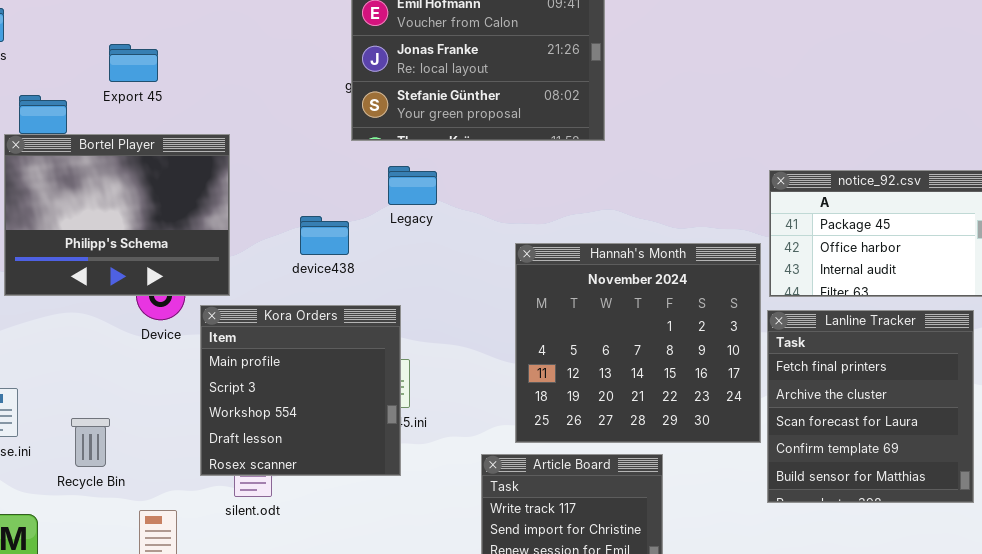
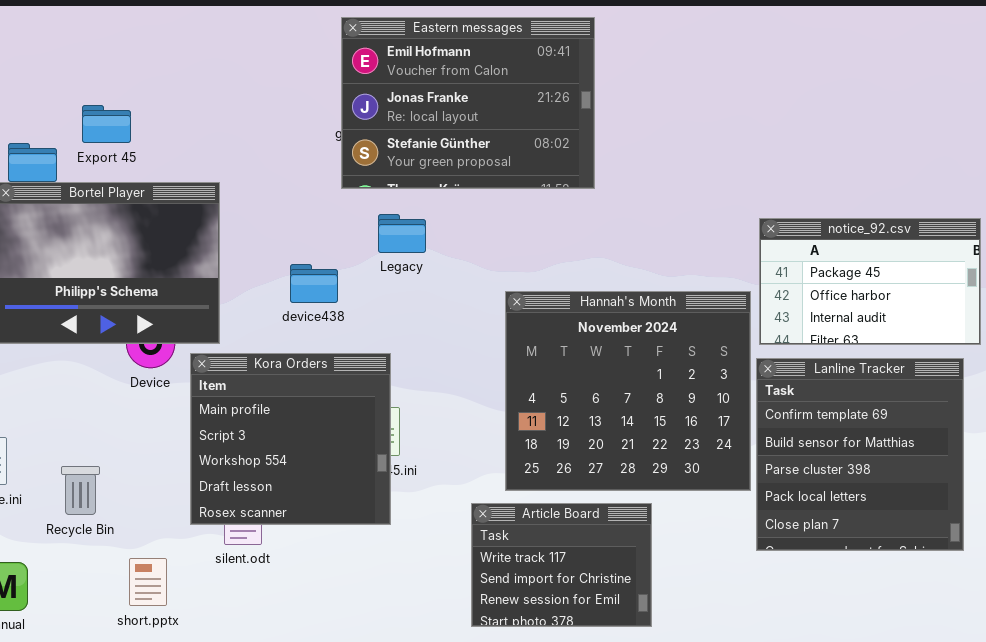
Export 45: [109,44,158,82] -> [82,105,131,143], moved
Lanline Tracker: [767,310,974,503] -> [756,358,964,551], scrolled down 3 rows

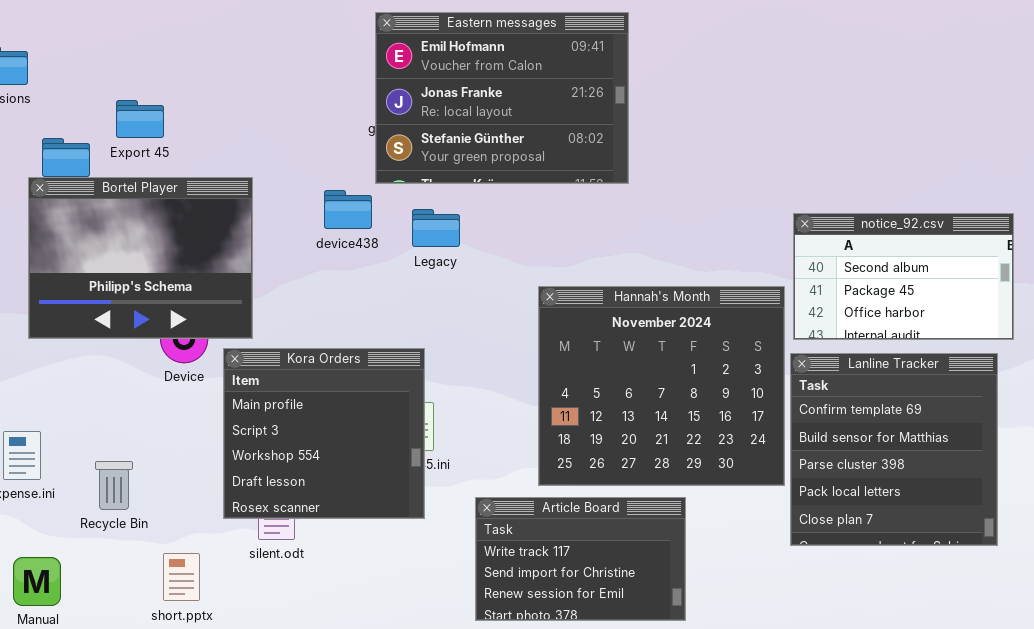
notice_92.csv: [759,218,981,345] -> [793,213,1014,340], scrolled up 1 row
device438: [290,264,338,303] -> [324,190,372,229], moved
Article Board: [471,503,652,627] -> [475,497,686,621], resized

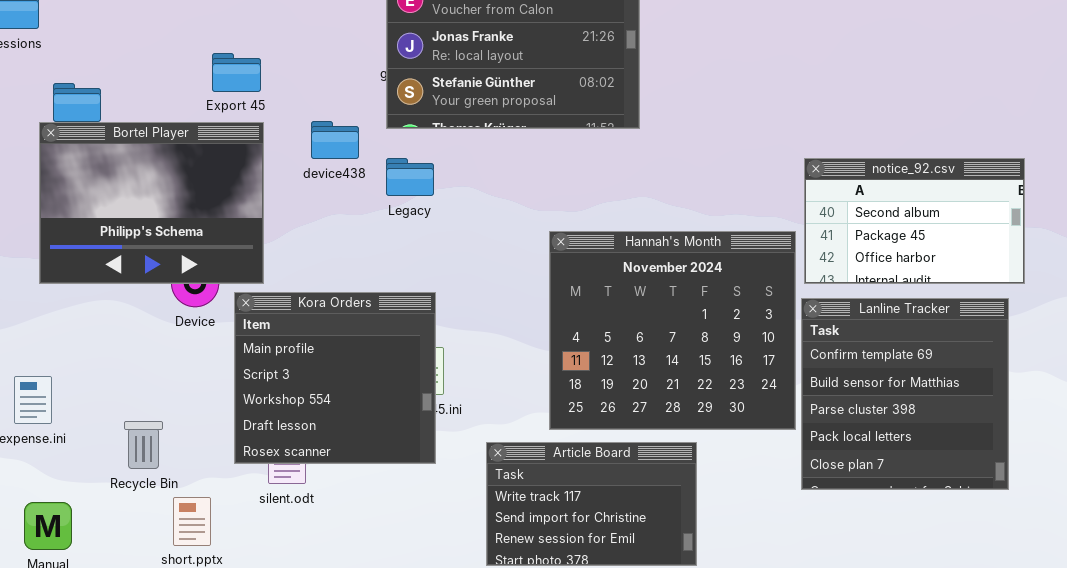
Export 45: [116,100,164,138] -> [212,53,261,92], moved
device438: [324,190,372,229] -> [311,121,359,159], moved
Legacy: [412,209,460,247] -> [386,158,434,196], moved
Recycle Bin: [95,461,133,510] -> [124,421,163,469], moved

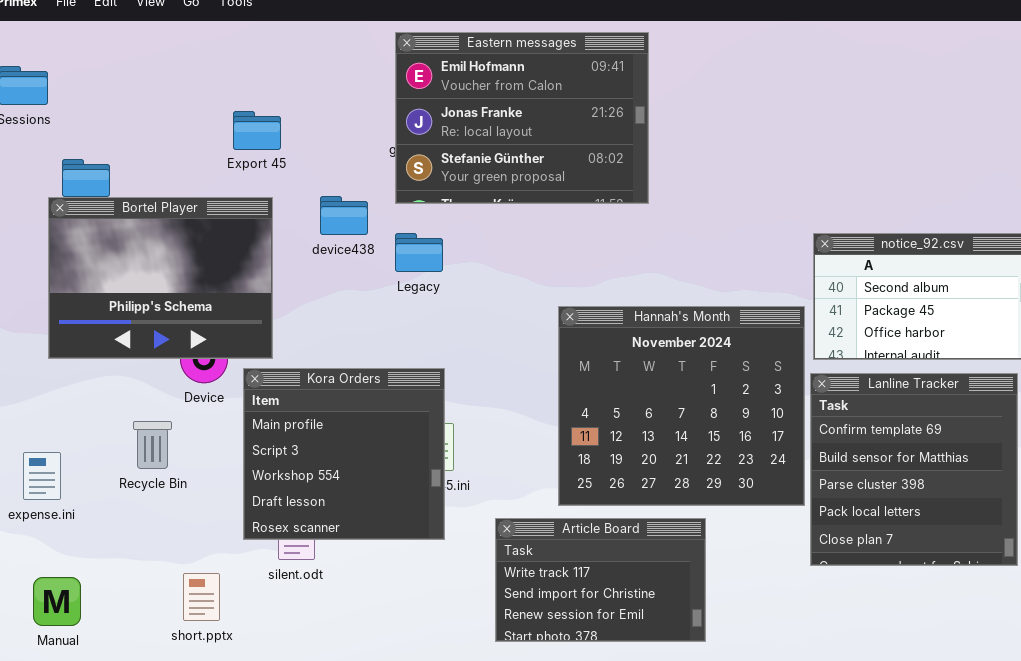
Export 45: [212,53,261,92] -> [233,111,281,150], moved
Recycle Bin: [124,421,163,469] -> [133,421,172,469], moved

